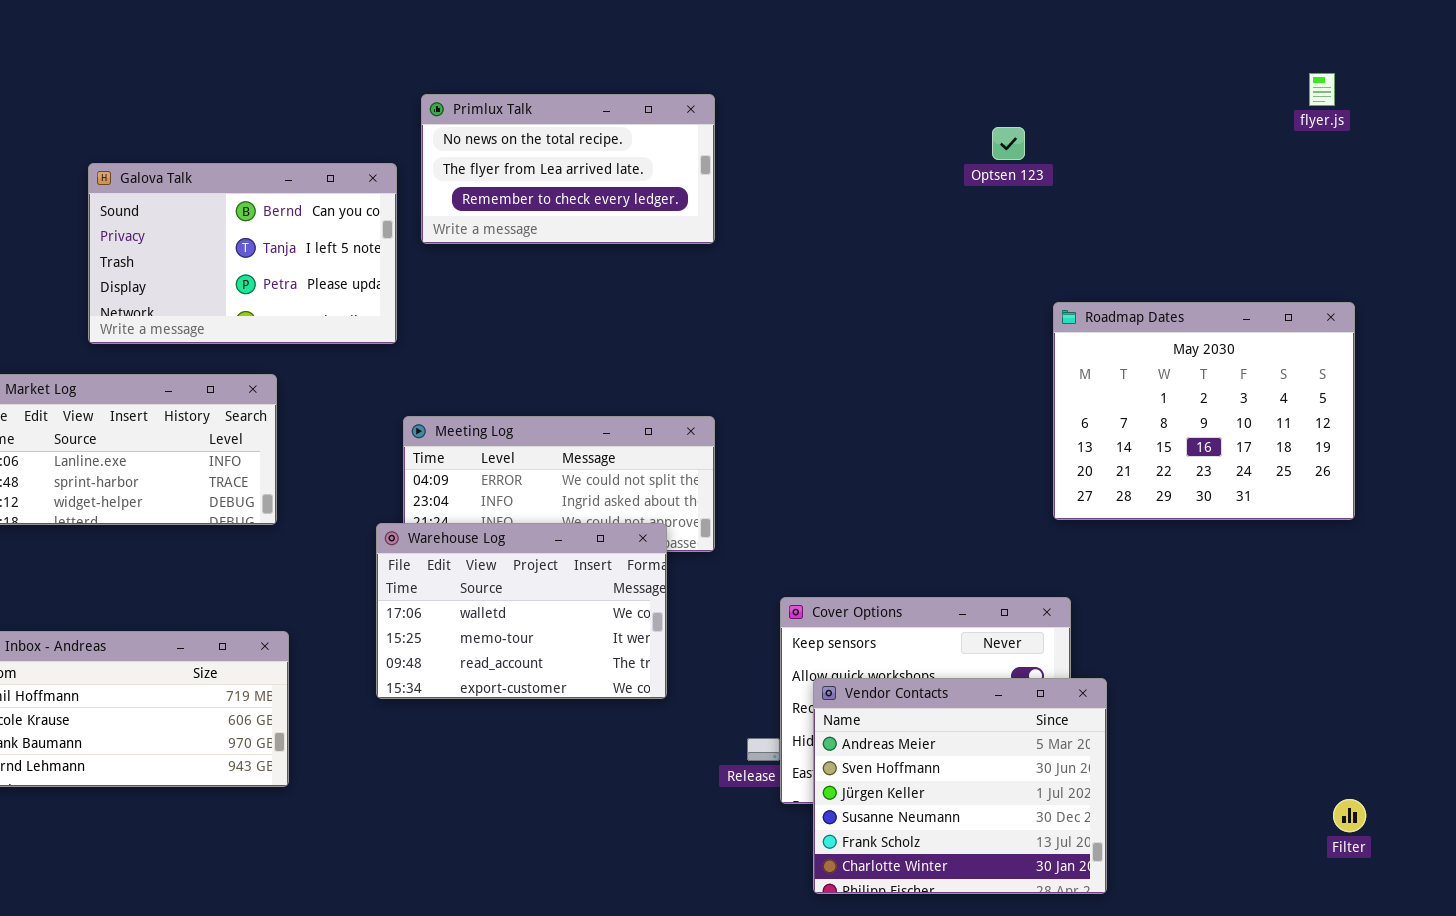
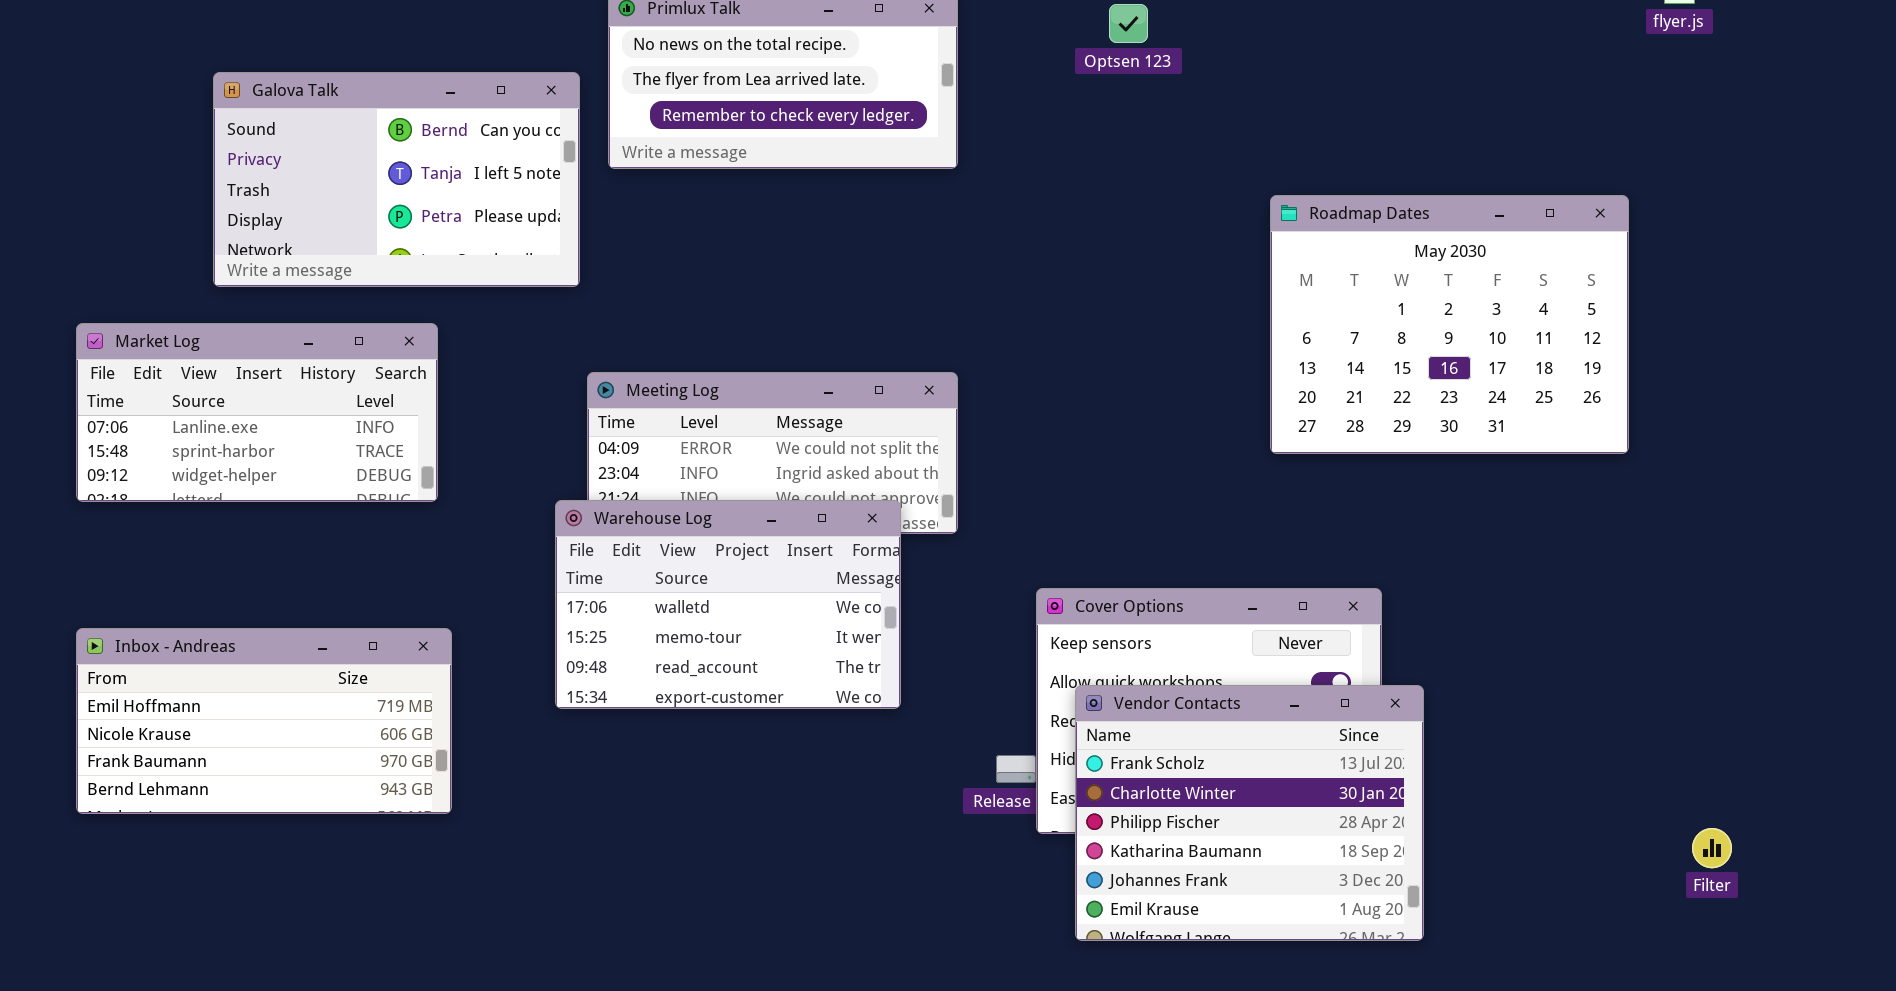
Optsen 123: [992,127,1025,160] -> [1109,4,1148,43], moved
Roadmap Dates: [1053,302,1355,520] -> [1270,195,1629,454], moved
Vendor Contacts: [813,678,1107,894] -> [1075,685,1424,941], scrolled down 4 rows

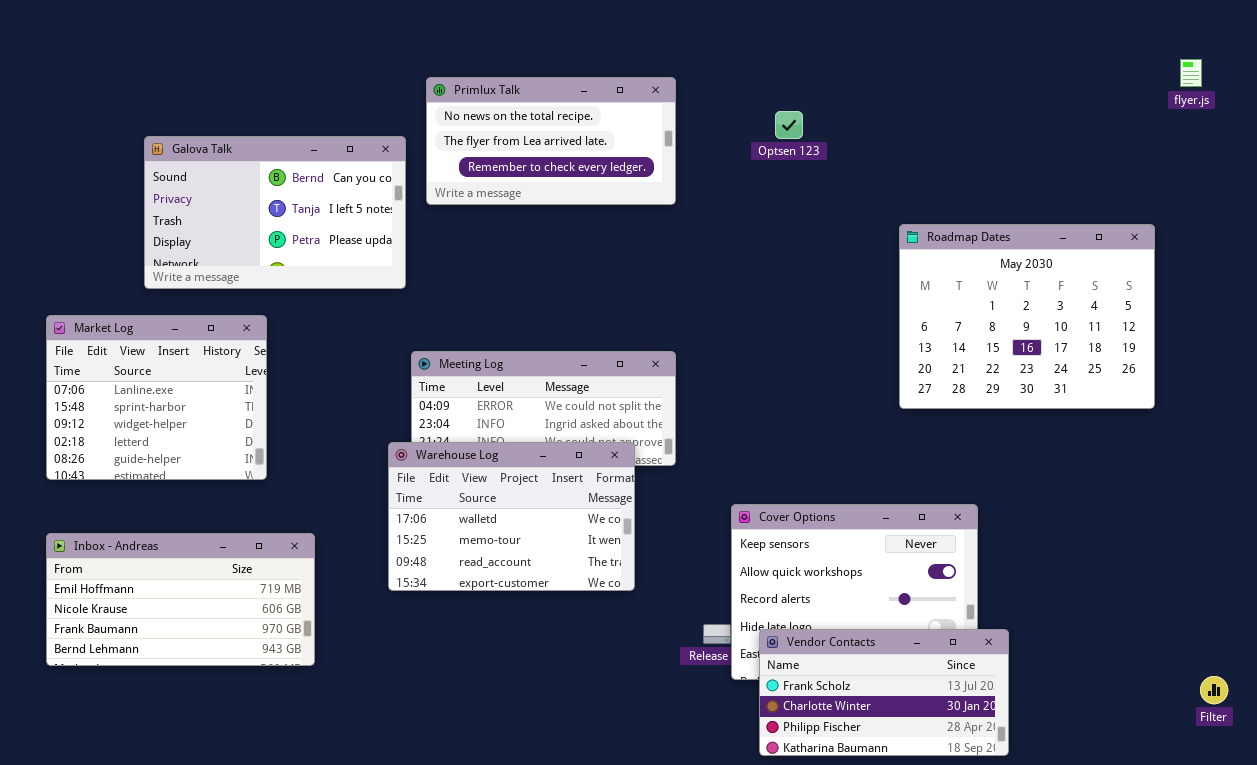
Optsen 123: [1109,4,1148,43] -> [775,111,803,139], moved
Market Log: [76,323,438,502] -> [46,315,267,480], resized
Vendor Contacts: [1075,685,1424,941] -> [759,629,1009,756], resized

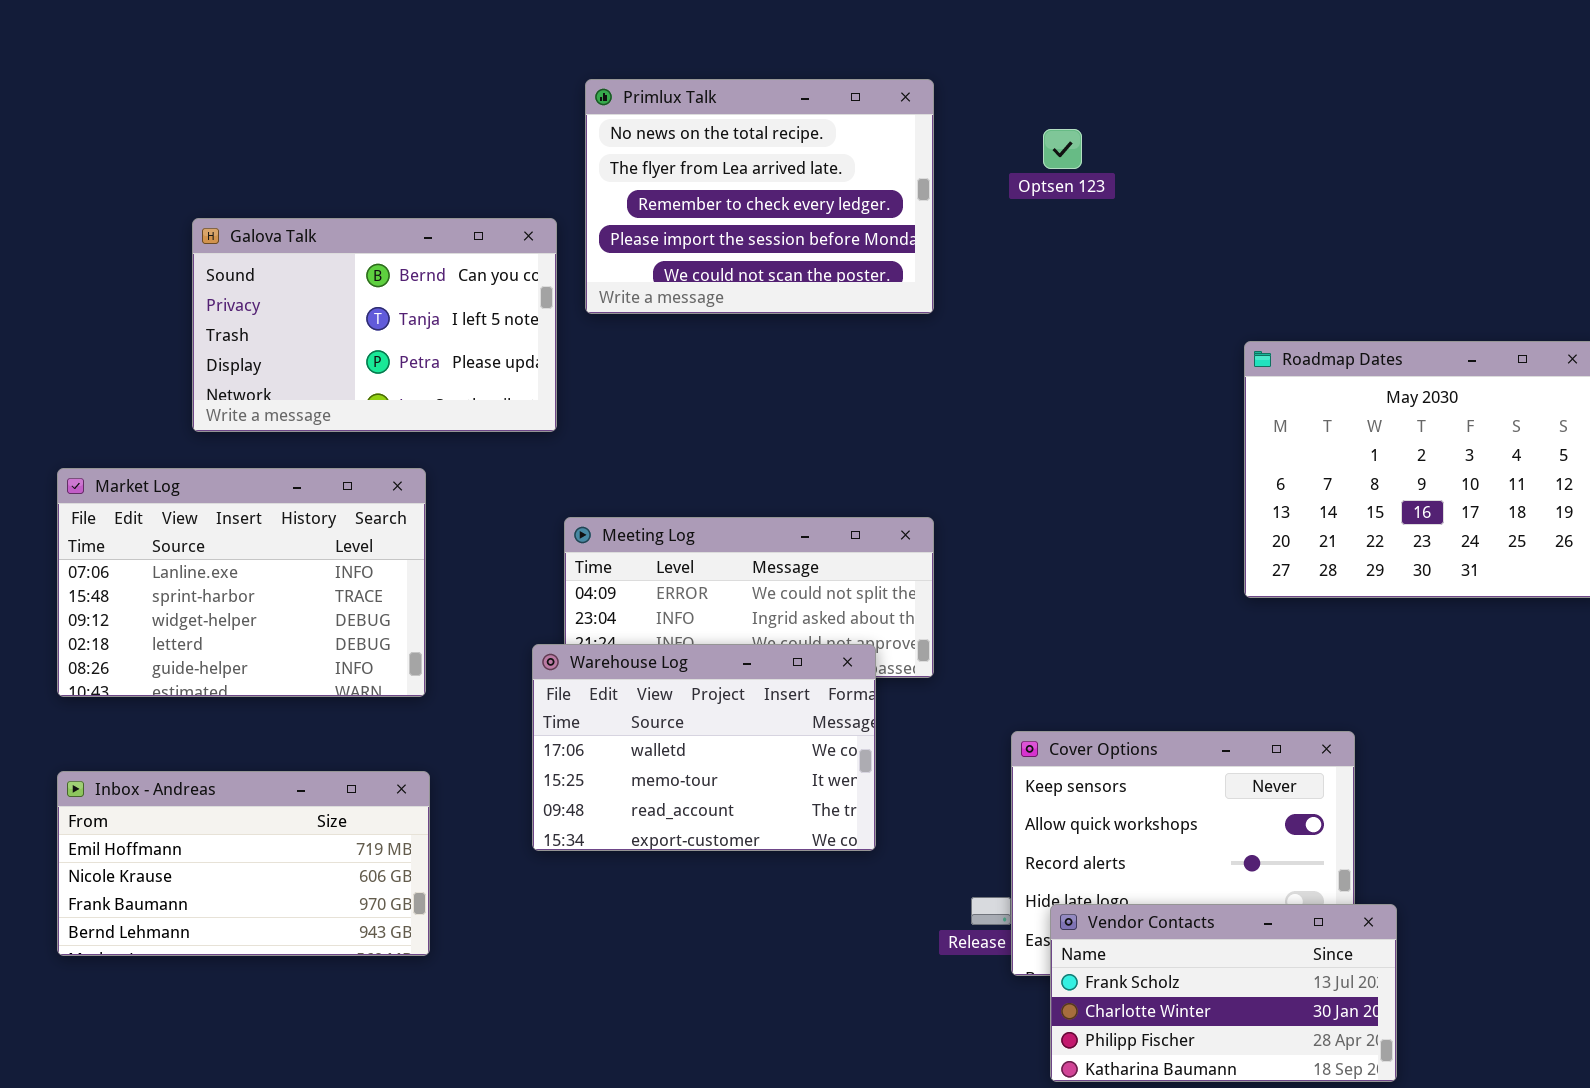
Primlux Talk: [426,77,676,205] -> [585,79,934,314], resized
Optsen 123: [775,111,803,139] -> [1043,129,1082,169], moved
Market Log: [46,315,267,480] -> [57,468,426,697], resized

